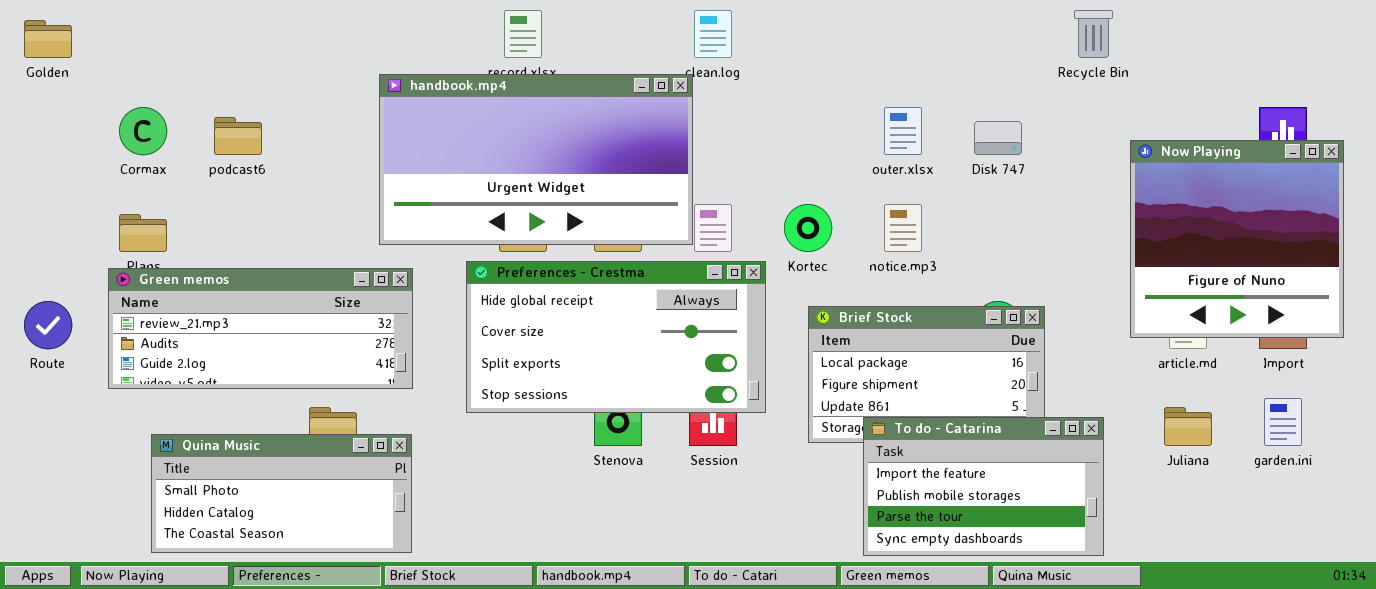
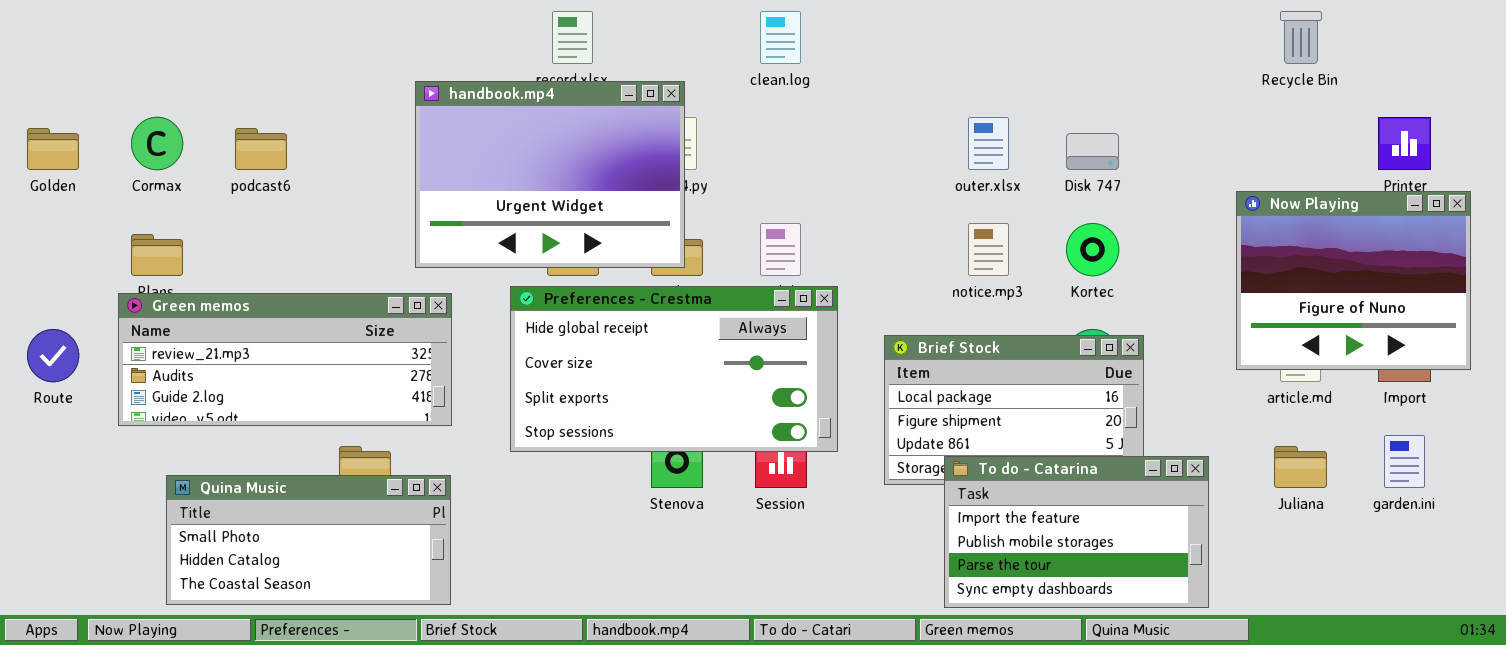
Recycle Bin: [1074,10,1113,58] -> [1280,11,1322,64], moved
Golden: [24,20,72,58] -> [27,128,79,170], moved
handbook.mp4: [379,74,693,245] -> [415,81,685,268], resized
Now Playing: [1130,140,1344,338] -> [1236,191,1471,370], resized
Kortec: [784,204,832,252] -> [1066,223,1119,276], moved

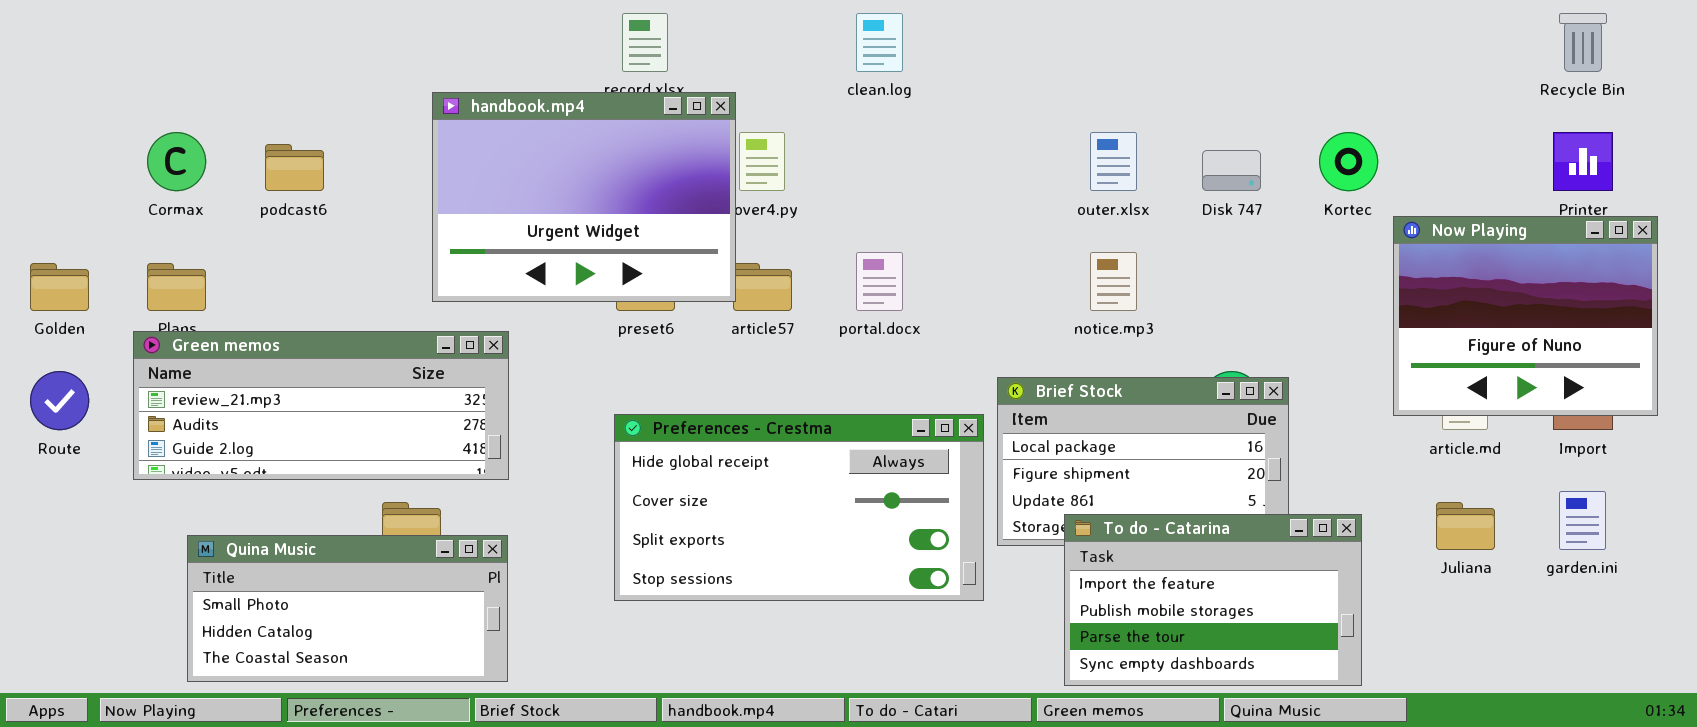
Recycle Bin: [1280,11,1322,64] -> [1559,13,1607,72], moved
handbook.mp4: [415,81,685,268] -> [432,92,736,302], moved
Golden: [27,128,79,170] -> [30,263,89,311], moved
Kortec: [1066,223,1119,276] -> [1319,132,1378,191], moved
Preferences - Crestma: [510,286,838,452] -> [614,414,984,601], moved

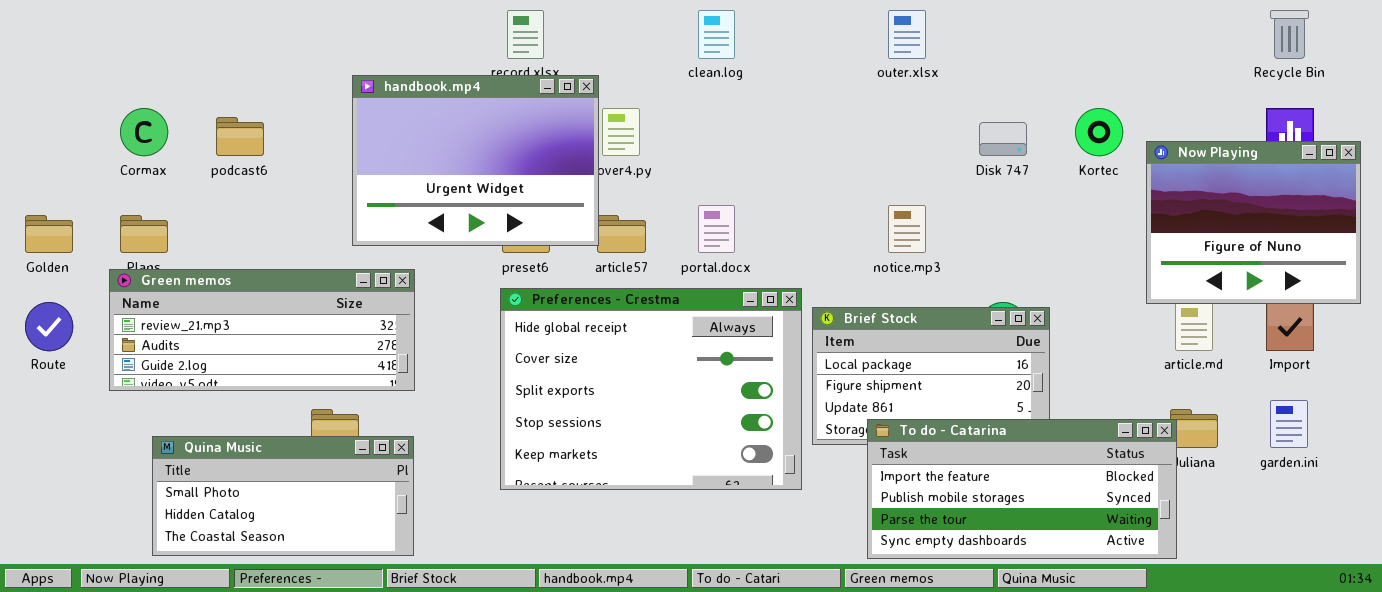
outer.xlsx: [1090,132,1137,191] -> [888,10,926,59], moved
Now Playing: [1393,216,1658,416] -> [1146,141,1361,304], moved
Preferences - Crestma: [614,414,984,601] -> [500,288,802,490], resized
To do - Catarina: [1064,514,1362,686] -> [867,419,1177,559], resized

